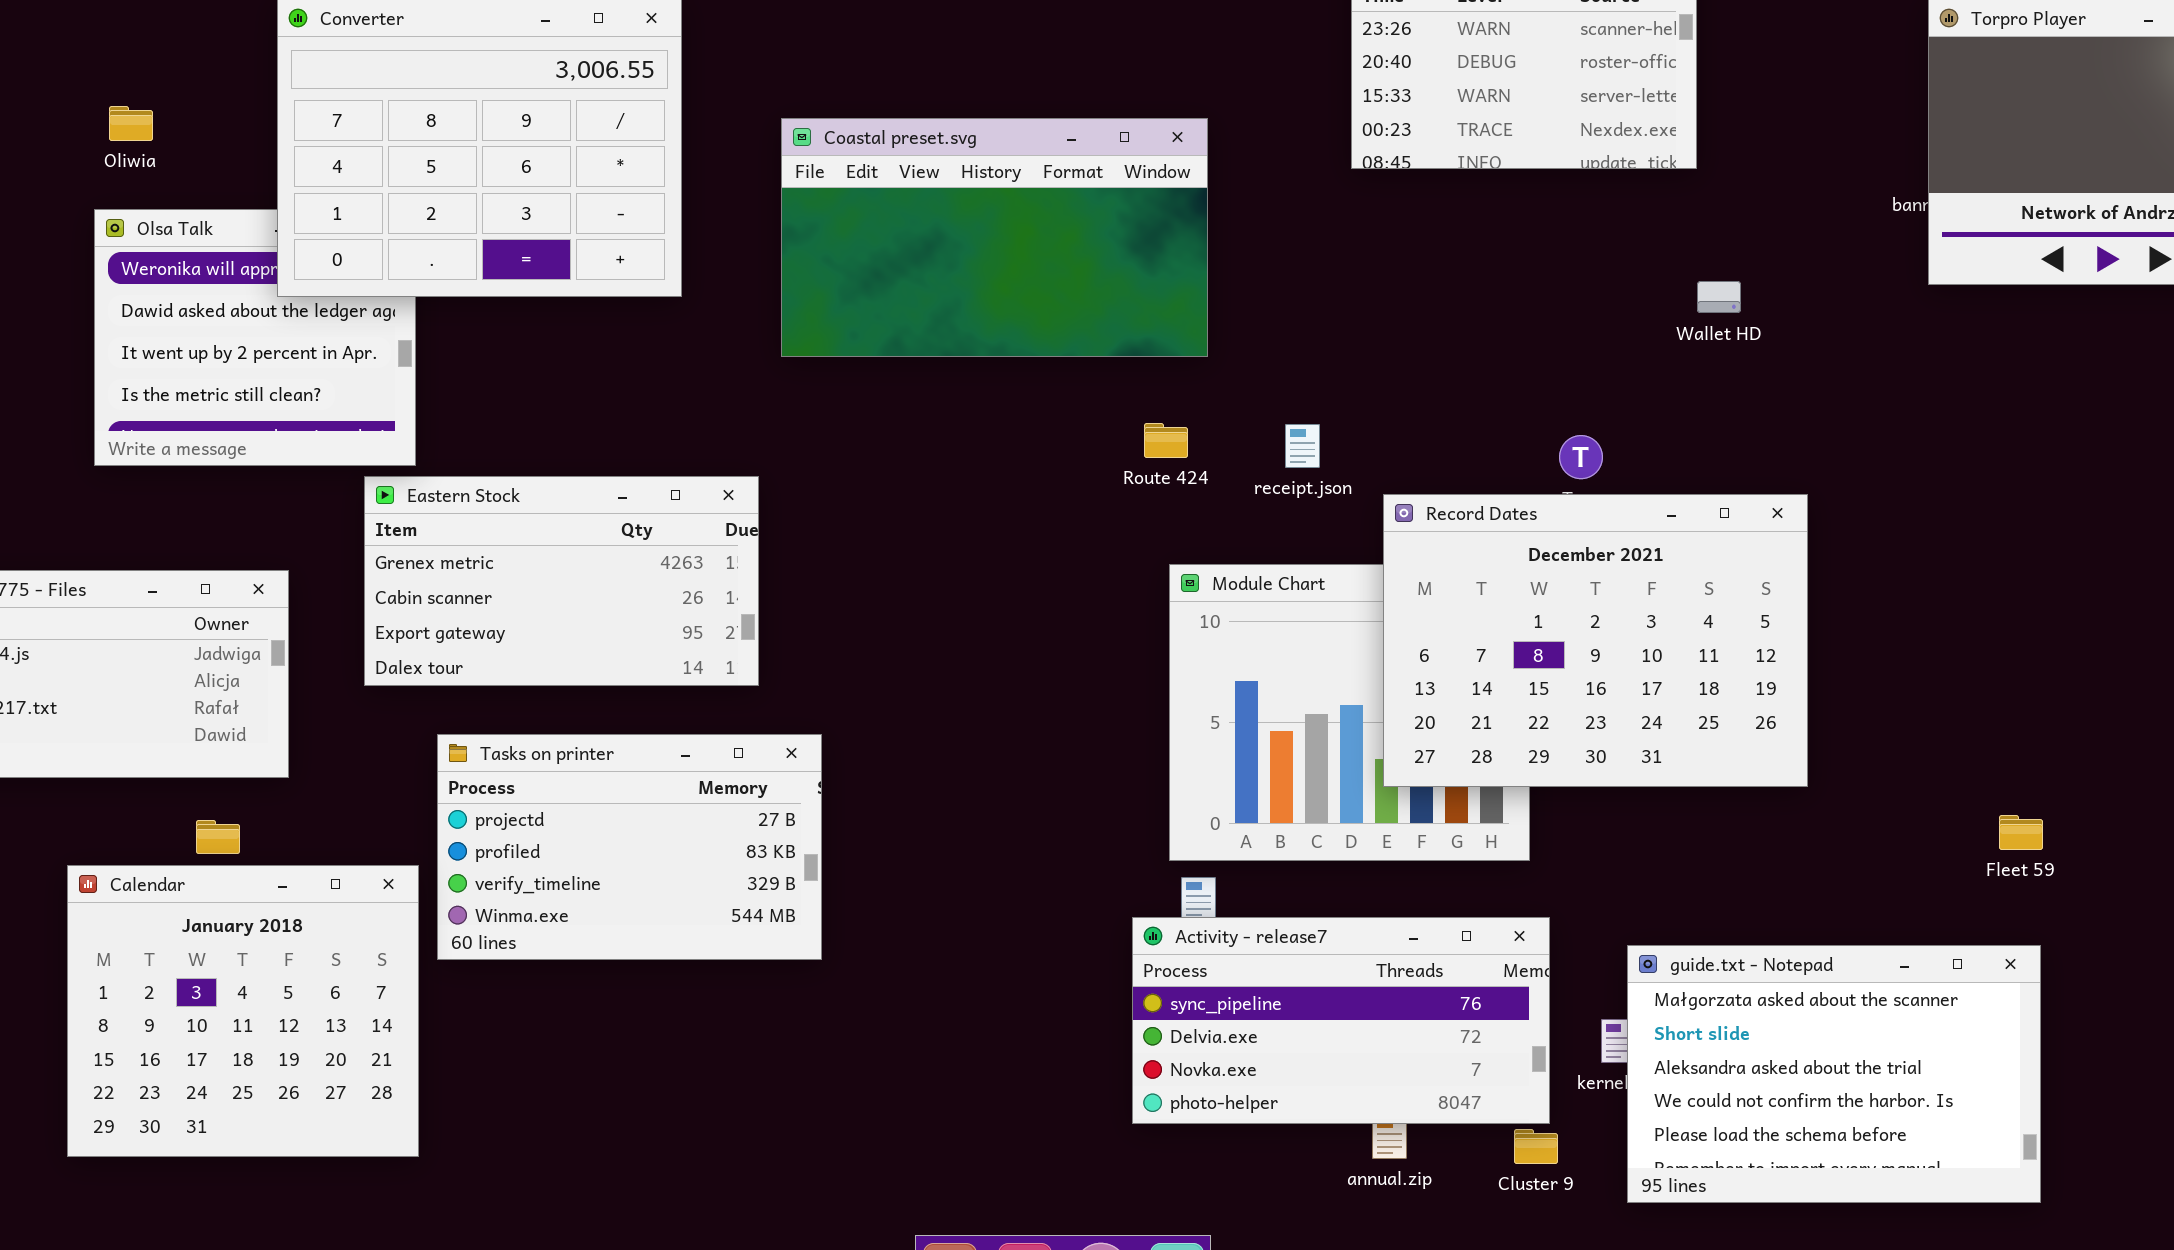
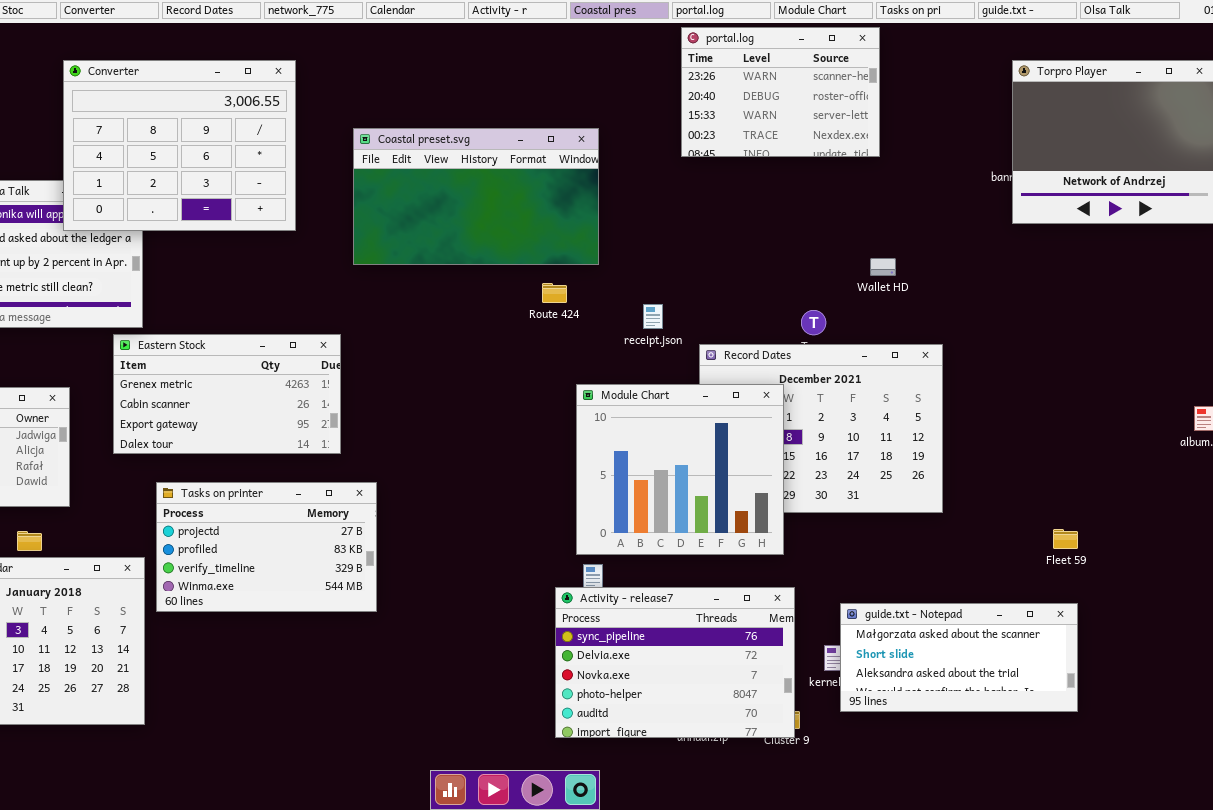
Wallet HD: [1697,281,1741,313] -> [870,258,896,276], moved
Route 424: [1144,423,1188,458] -> [542,283,567,303], moved
Module Chart: [1169,564,1530,861] -> [576,384,784,555], raised
Activity - release7: [1132,917,1550,1124] -> [555,587,795,738], resized
guide.txt - Notepad: [1627,945,2041,1203] -> [840,603,1078,712], resized

